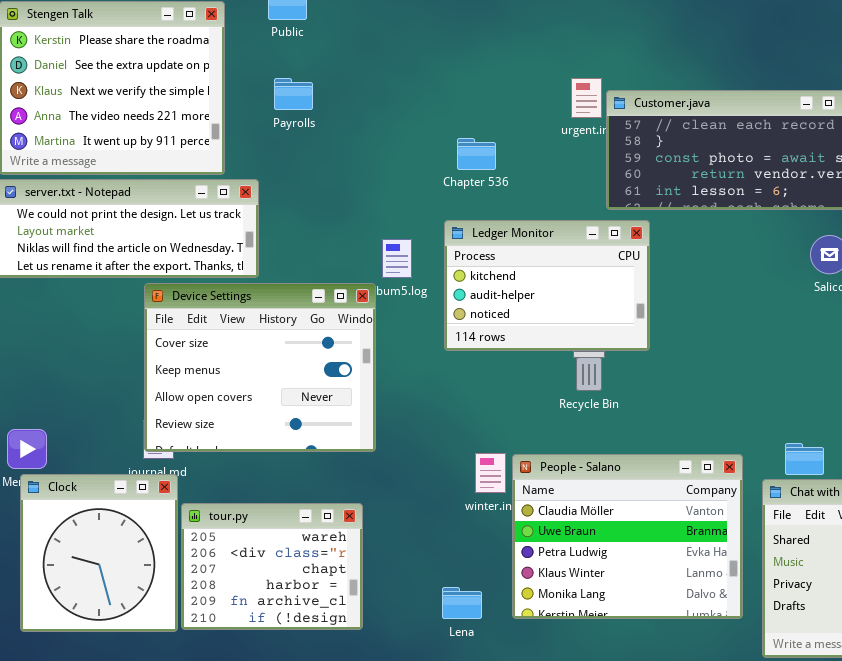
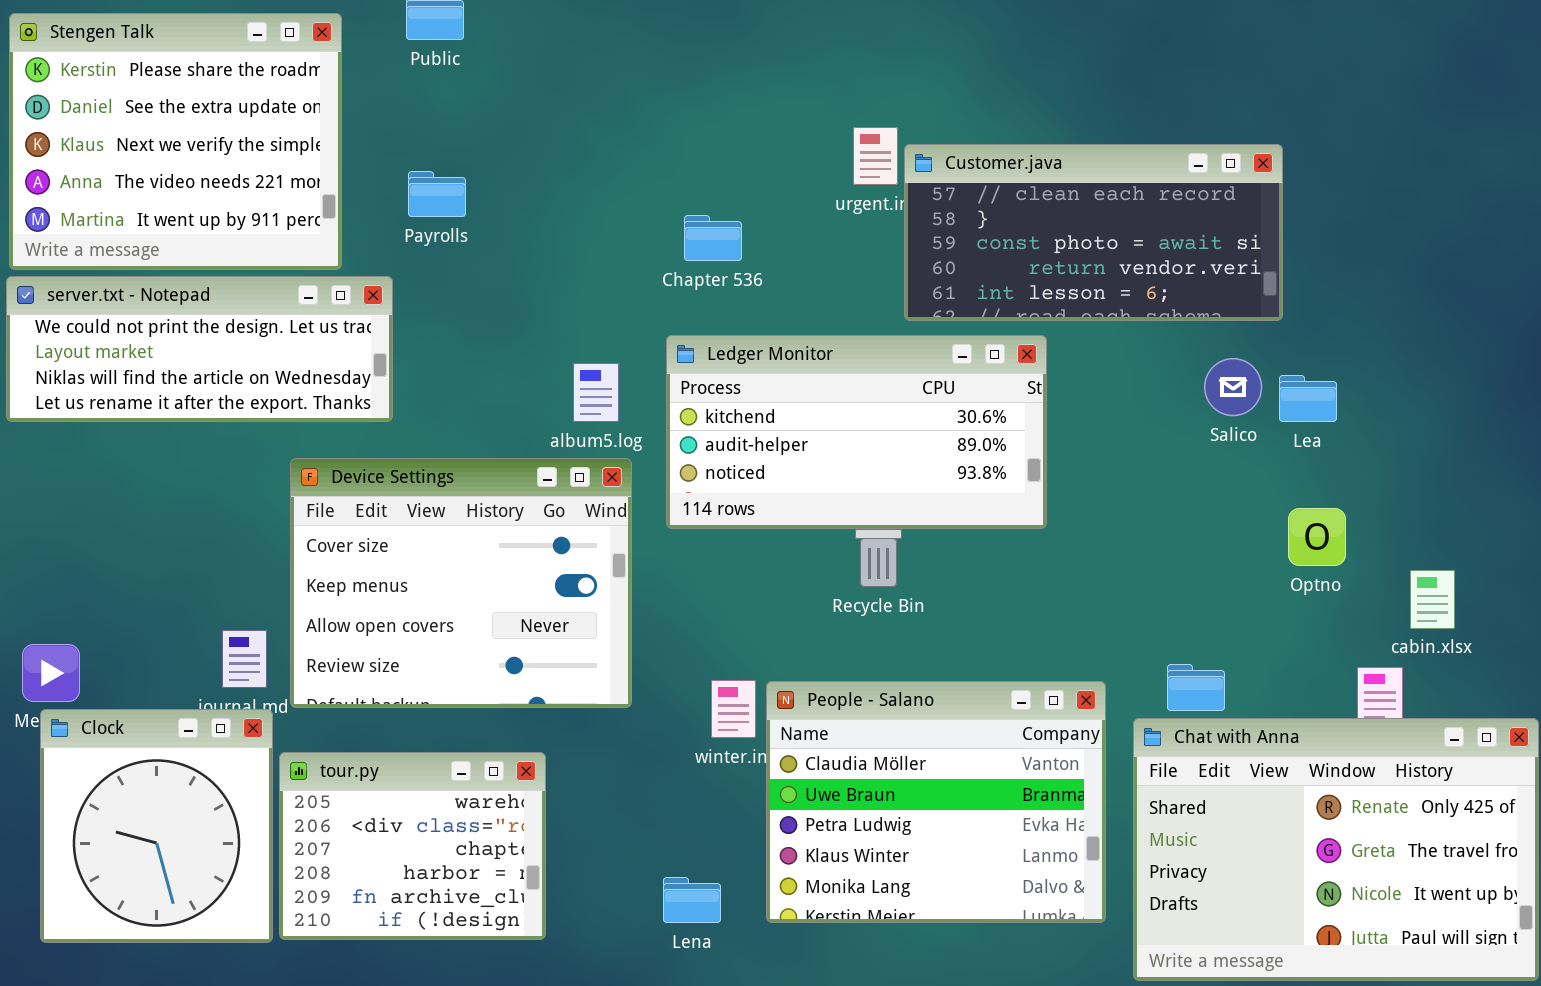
Payrolls: [274,78,313,110] -> [408,171,466,217], moved
Ledger Monitor: [444,220,650,351] -> [666,335,1047,529], resized
Device Settings: [144,283,376,452] -> [290,458,632,708], moved

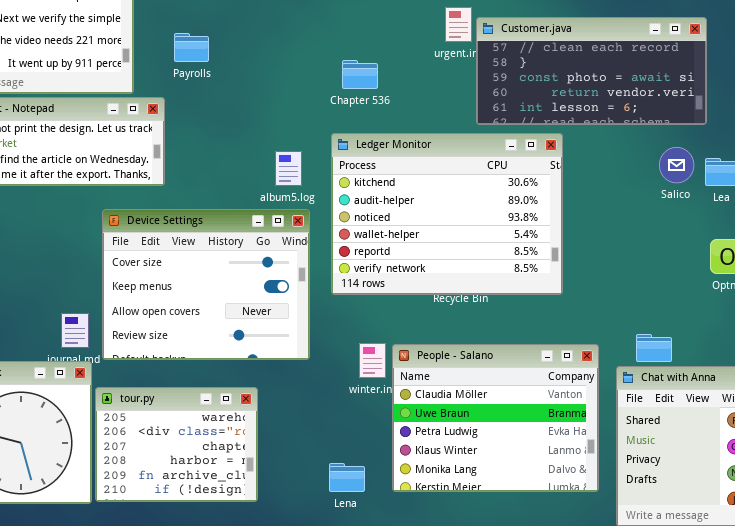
Ledger Monitor: [666,335,1047,529] -> [331,133,563,295], resized

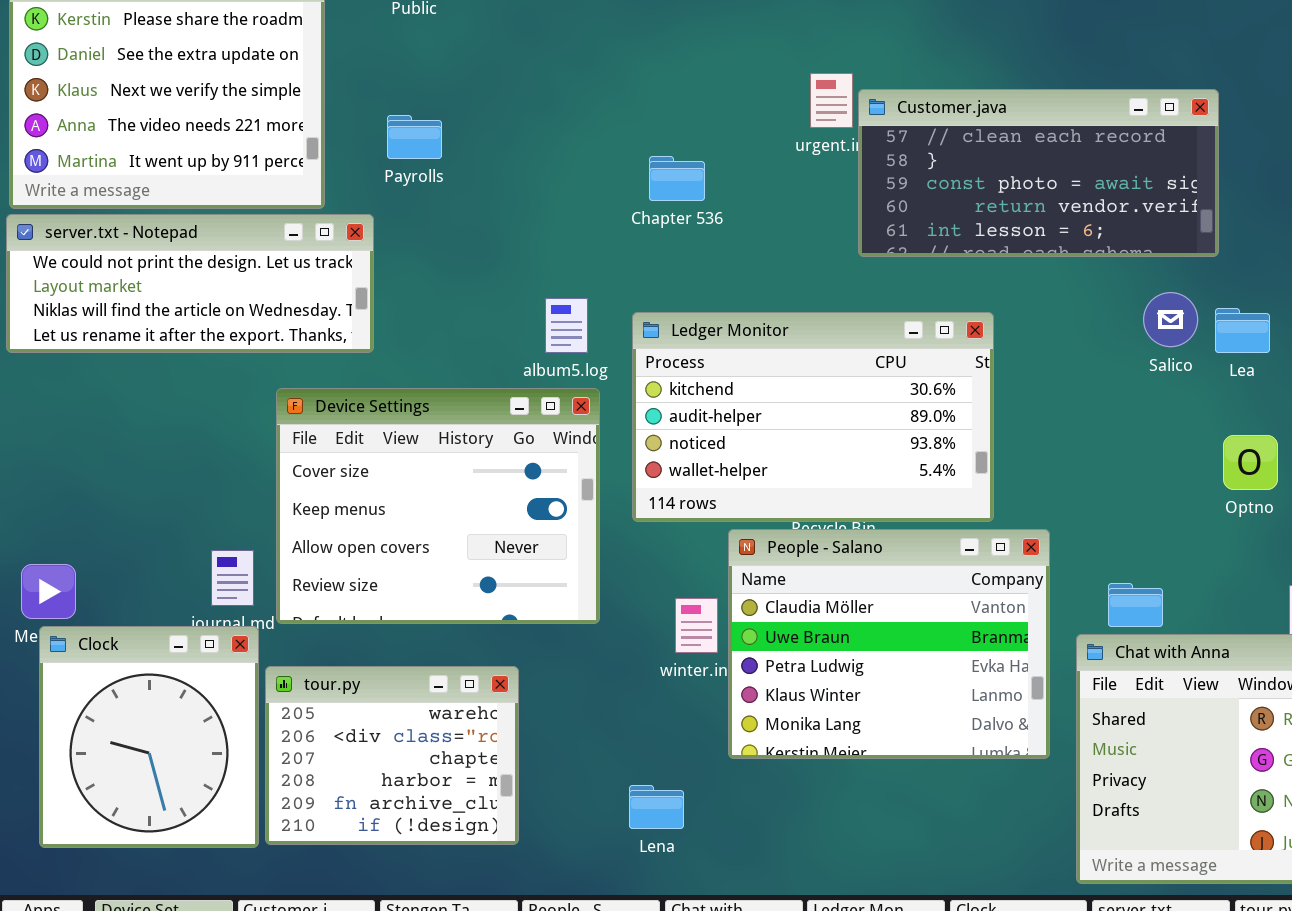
Ledger Monitor: [331,133,563,295] -> [632,312,994,522], resized
People - Salano: [392,344,599,492] -> [728,529,1050,759], moved

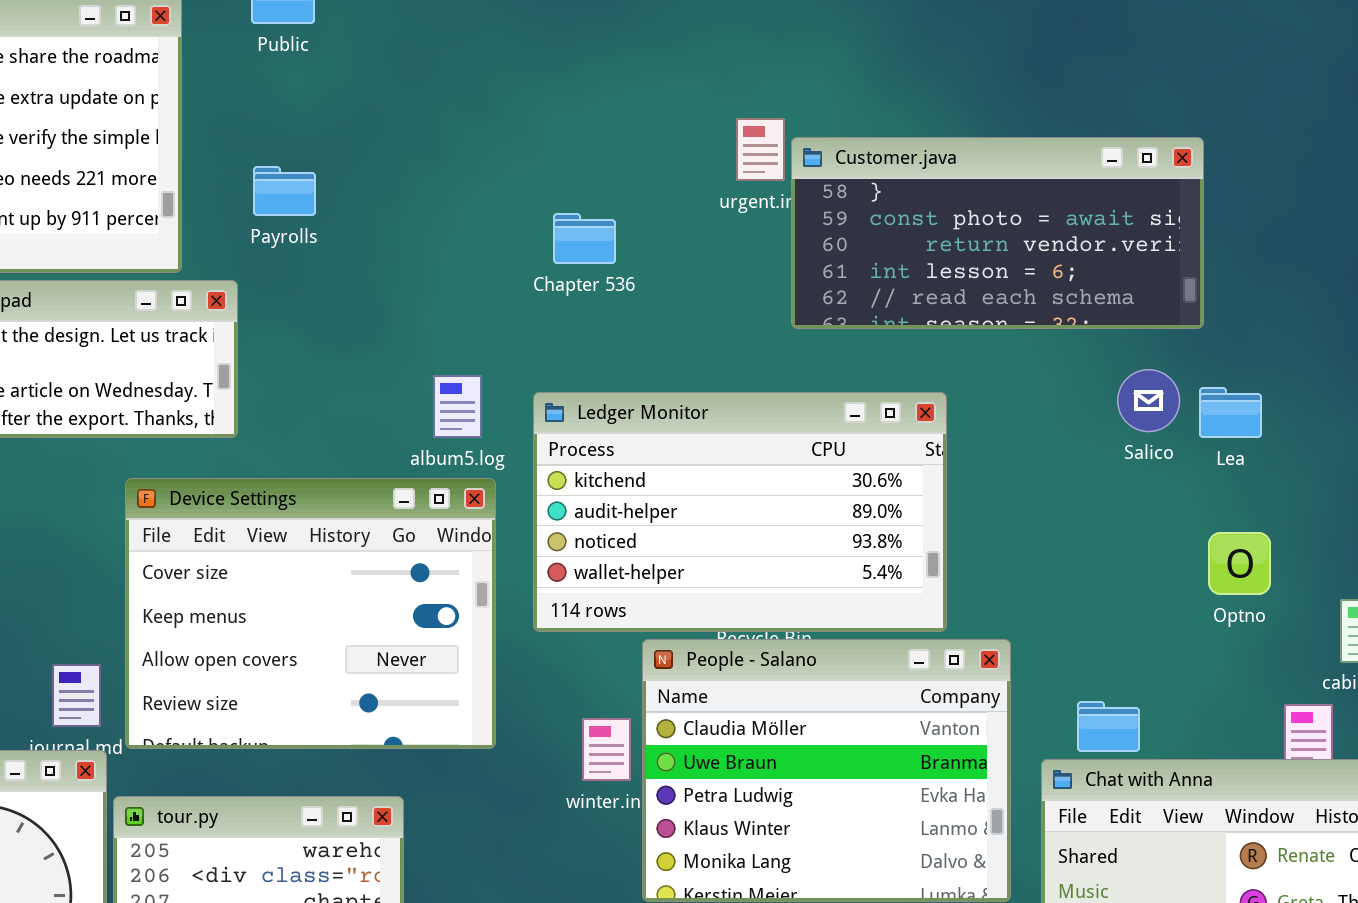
Customer.java: [858,89,1219,257] -> [791,137,1204,329], scrolled down 1 row

